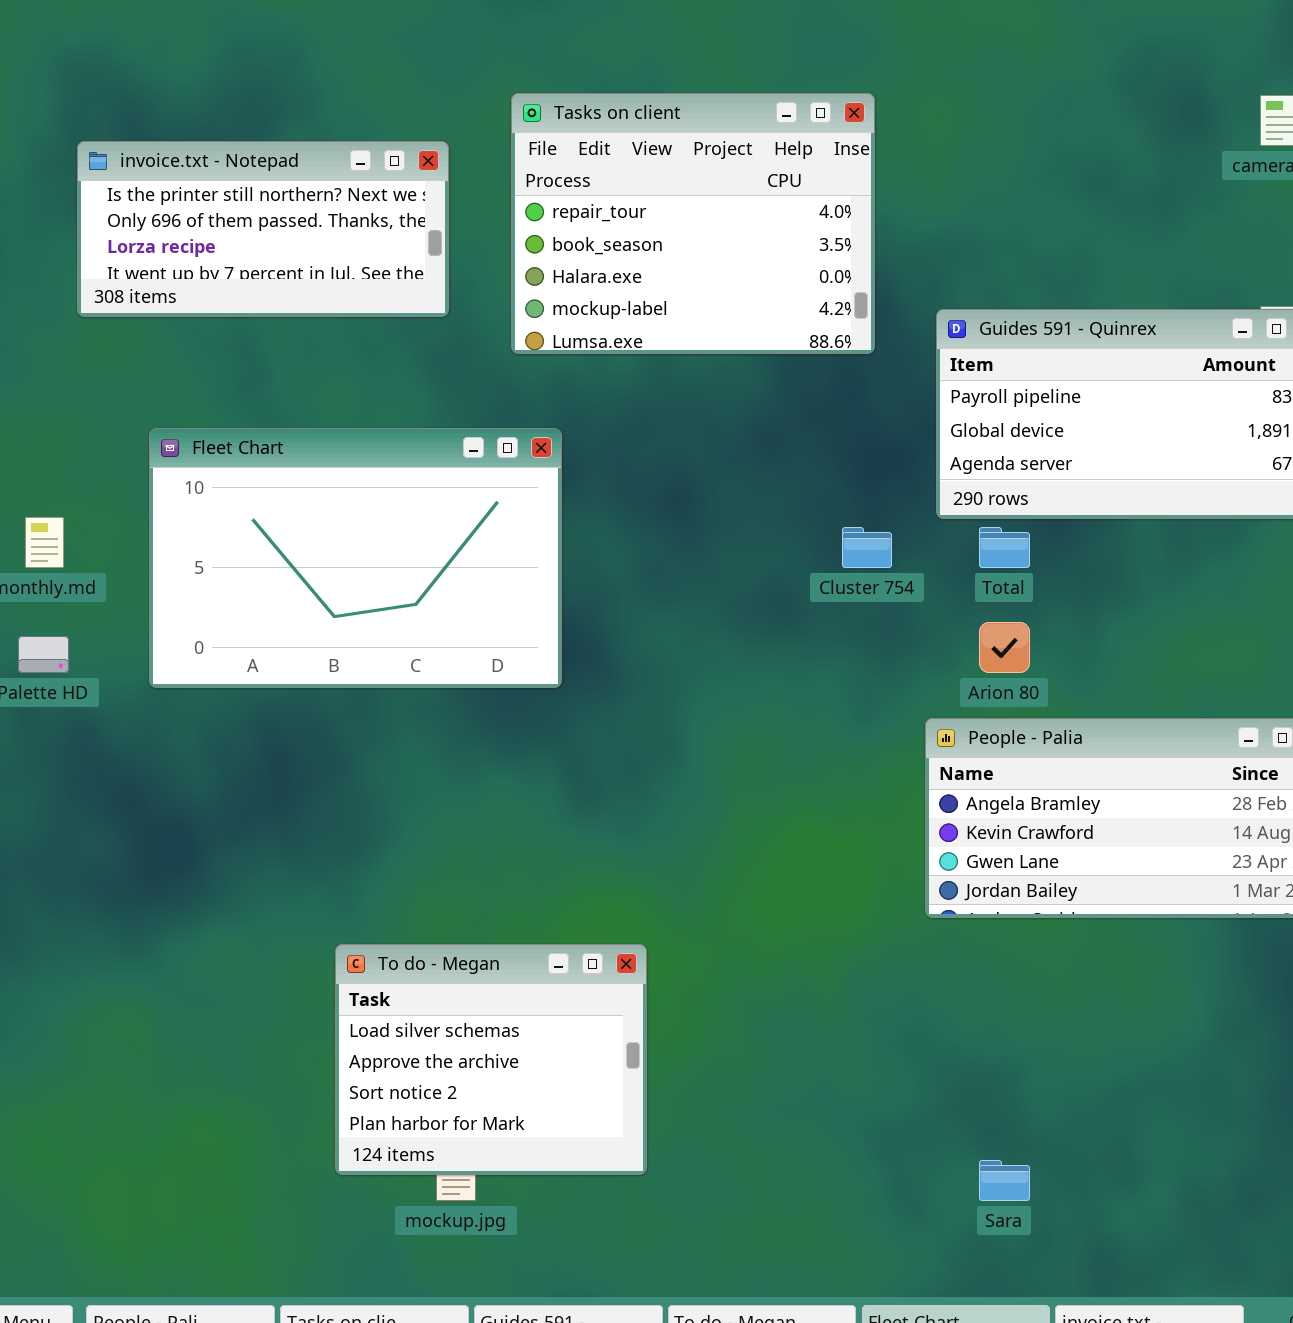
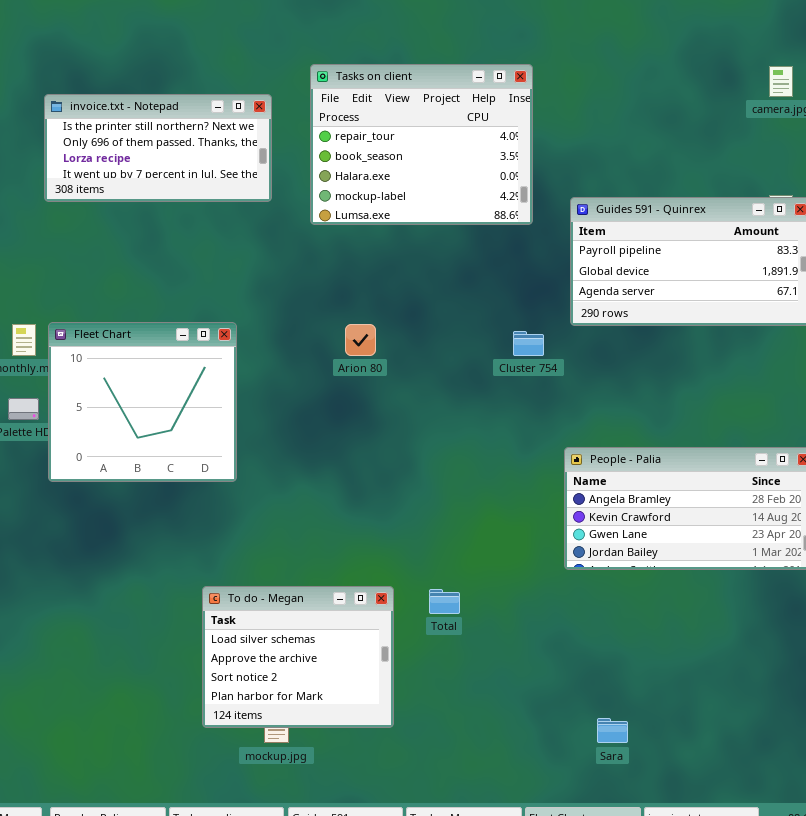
Fleet Chart: [149,428,562,688] -> [48,322,237,482], moved, resized
Total: [979,527,1030,568] -> [429,589,460,614], moved
Arion 80: [979,622,1030,673] -> [345,324,376,356], moved

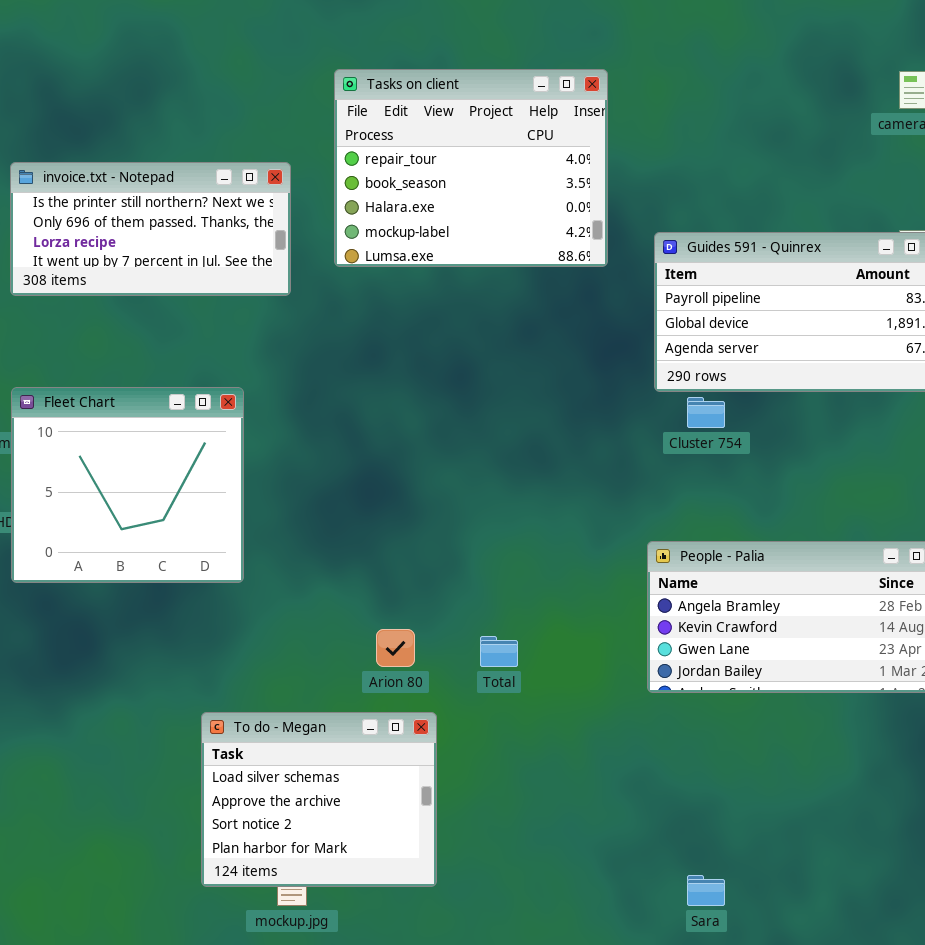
invoice.txt - Notepad: [44,94,272,202] -> [10,162,291,296], moved
Arion 80: [345,324,376,356] -> [376,629,415,667], moved
Cluster 754: [513,331,544,356] -> [687,397,725,428], moved
Total: [429,589,460,614] -> [480,636,518,667], moved

